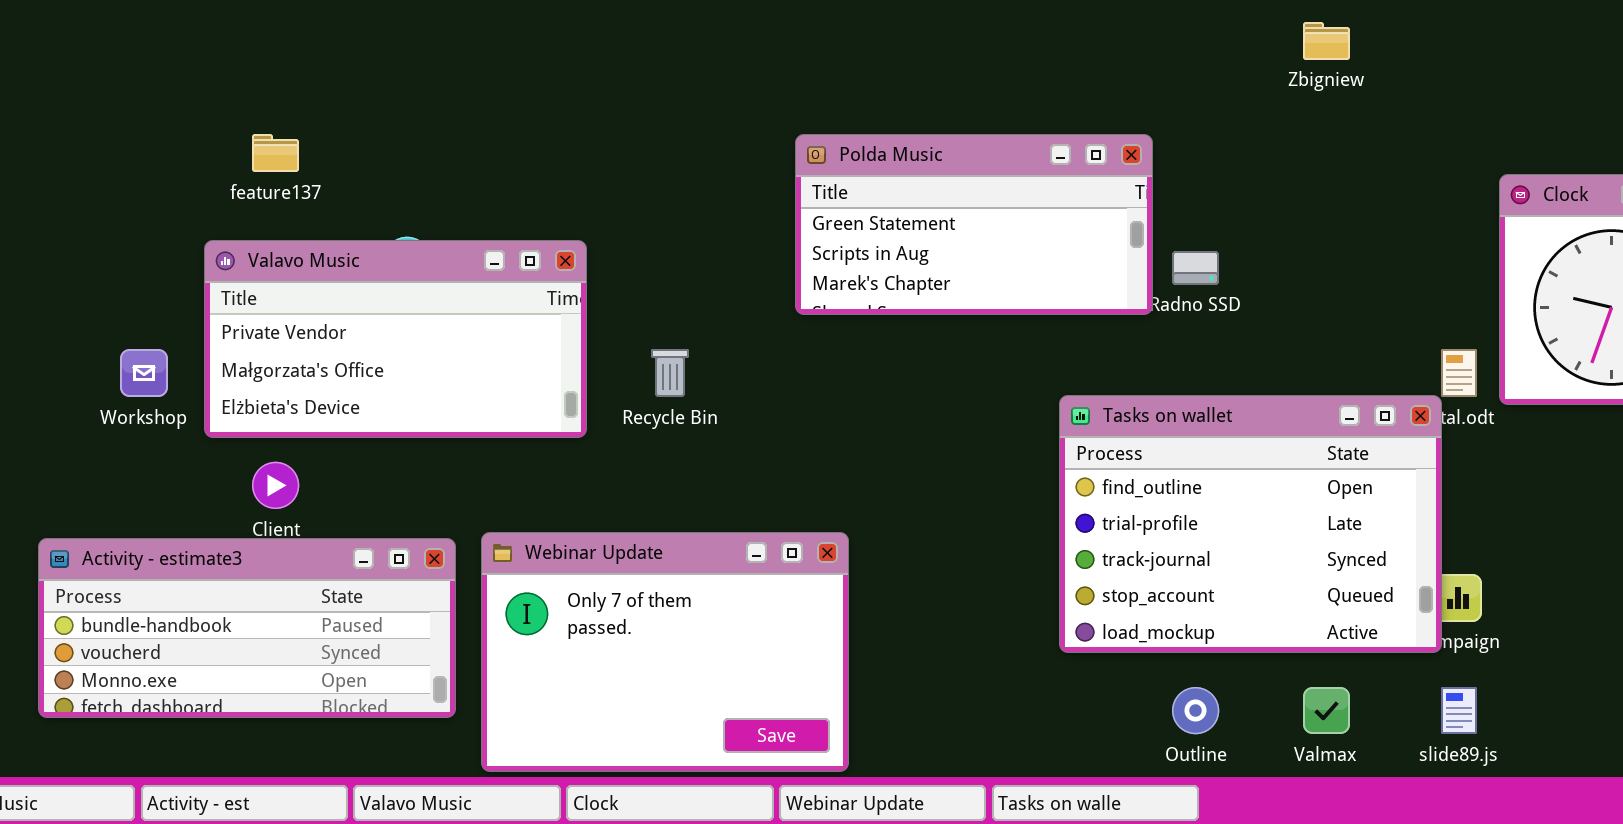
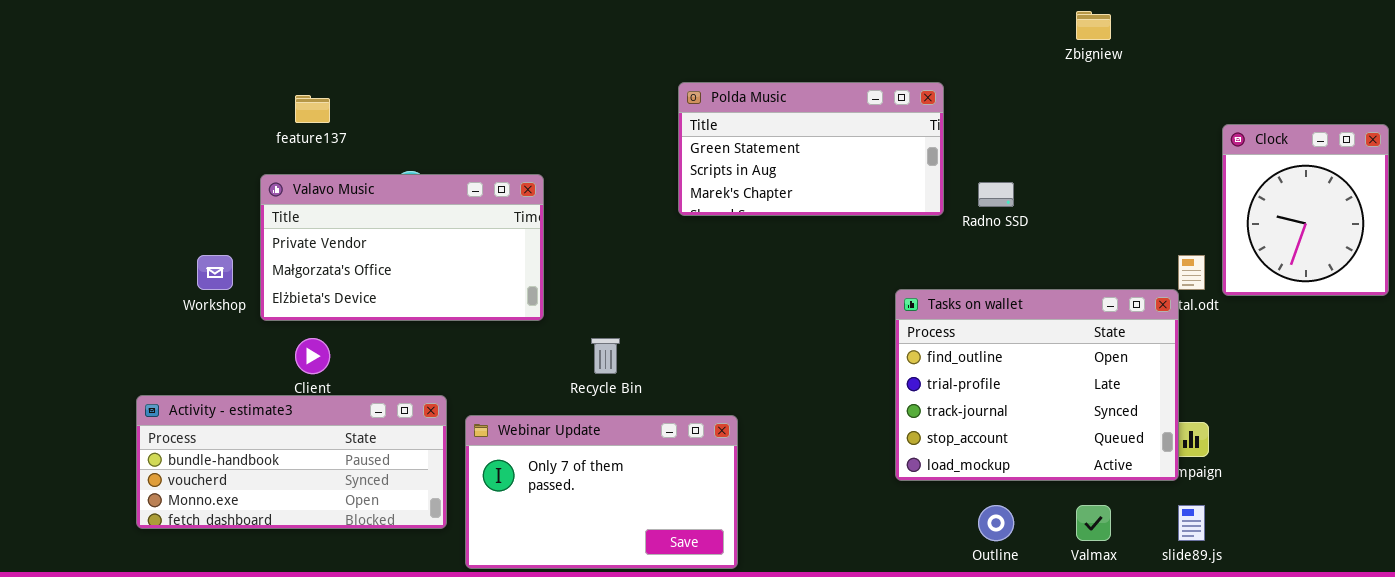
Polda Music: [795,134,1153,315] -> [678,82,944,216], moved
Recycle Bin: [651,349,689,397] -> [591,338,620,374], moved
Webinar Update: [481,532,849,772] -> [465,415,738,569], resized

